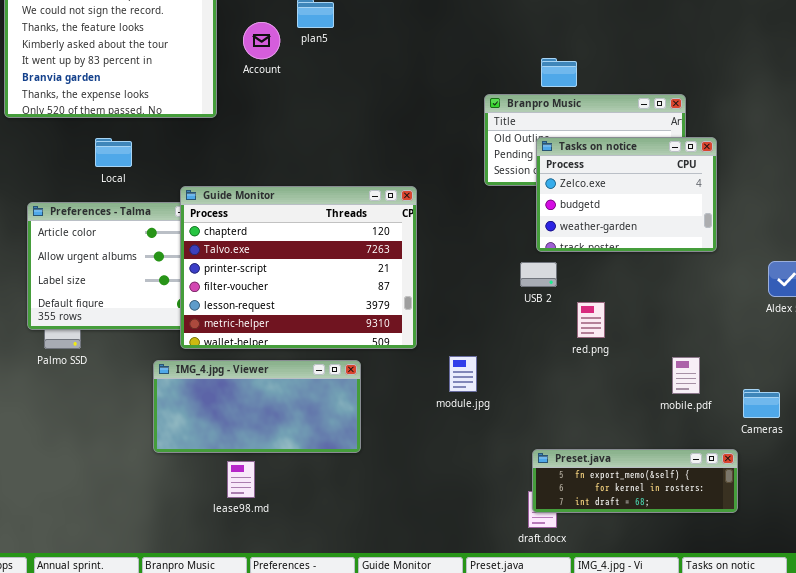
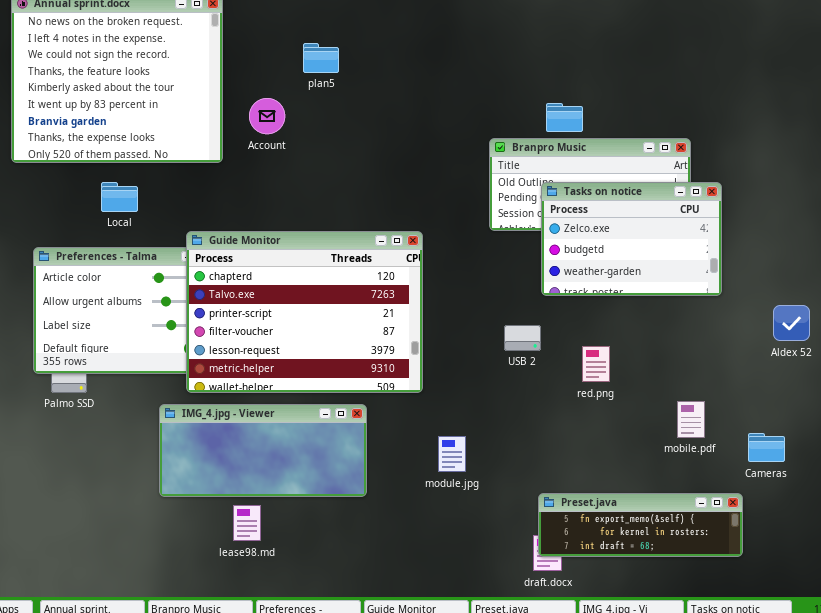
Account: [243,22,280,59] -> [249,98,285,134], moved
USB 2: [520,262,557,287] -> [504,325,541,351], moved
module.jpg: [449,356,477,392] -> [438,436,466,472], moved

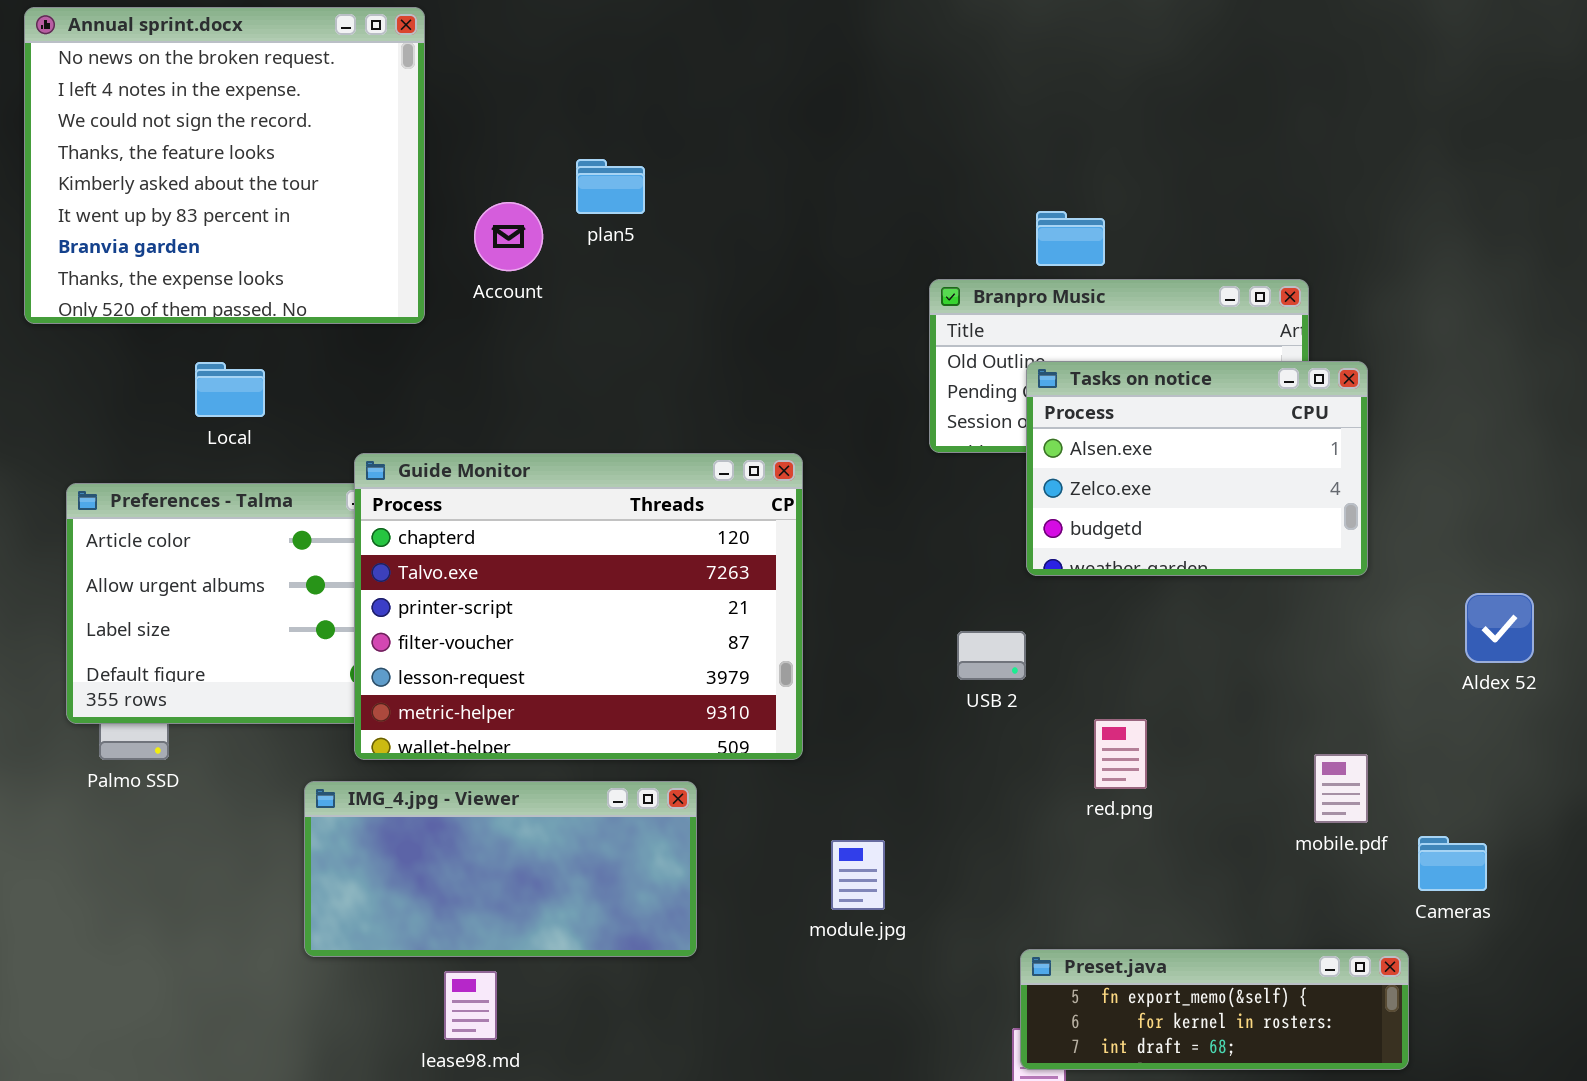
plan5: [303,43,339,73] -> [576,159,645,214], moved
Tasks on notice: [541,182,722,296] -> [1026,361,1368,576], scrolled up 1 row
red.png: [582,346,610,382] -> [1094,719,1147,789], moved
mobile.pdf: [677,401,705,438] -> [1314,754,1368,823], moved

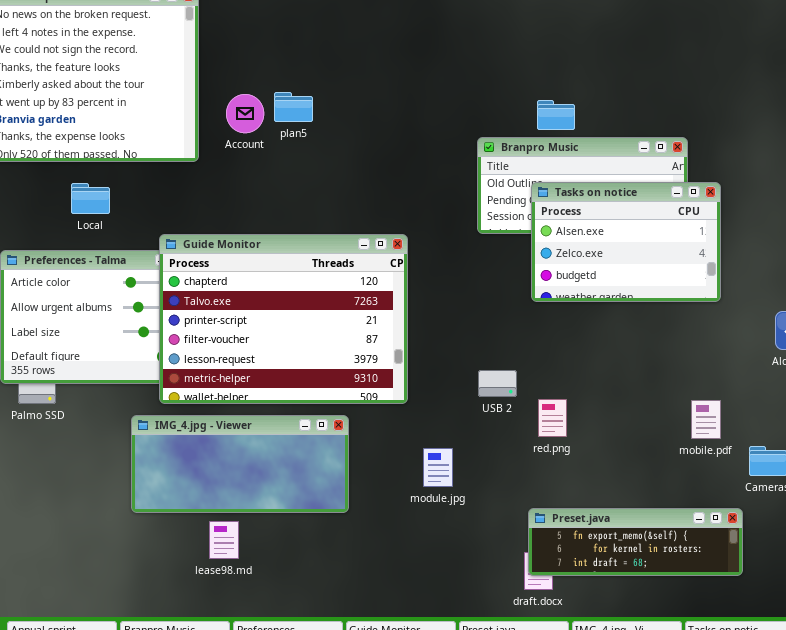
plan5: [576,159,645,214] -> [274,92,313,122], moved
USB 2: [957,631,1026,680] -> [478,370,517,397], moved
red.png: [1094,719,1147,789] -> [538,399,567,437], moved

